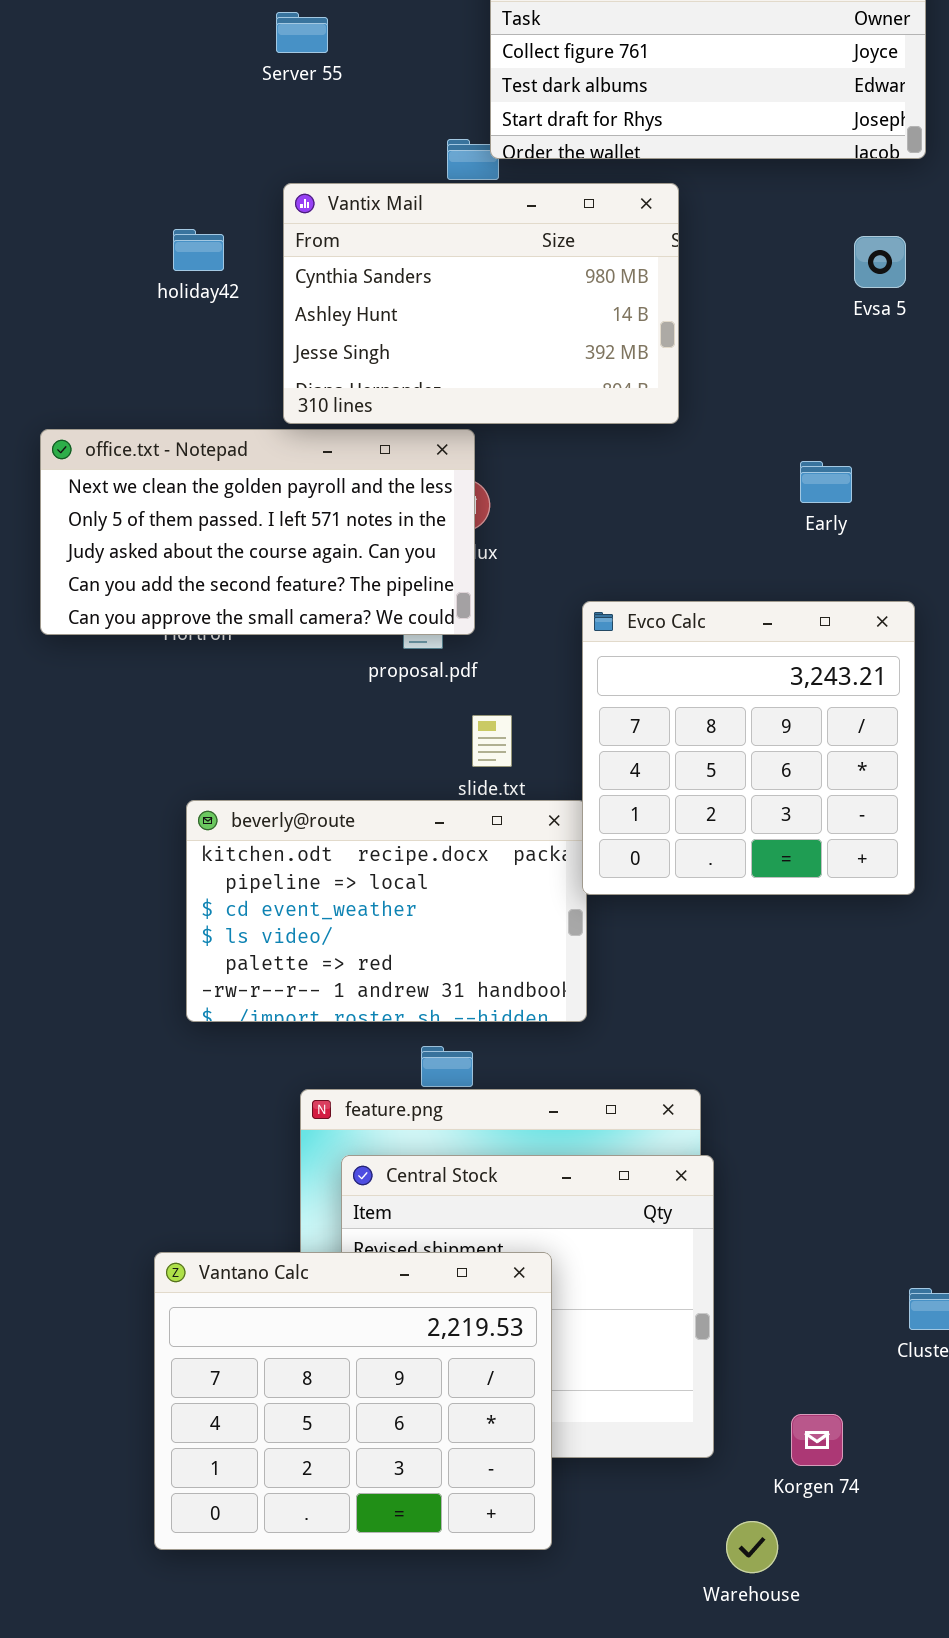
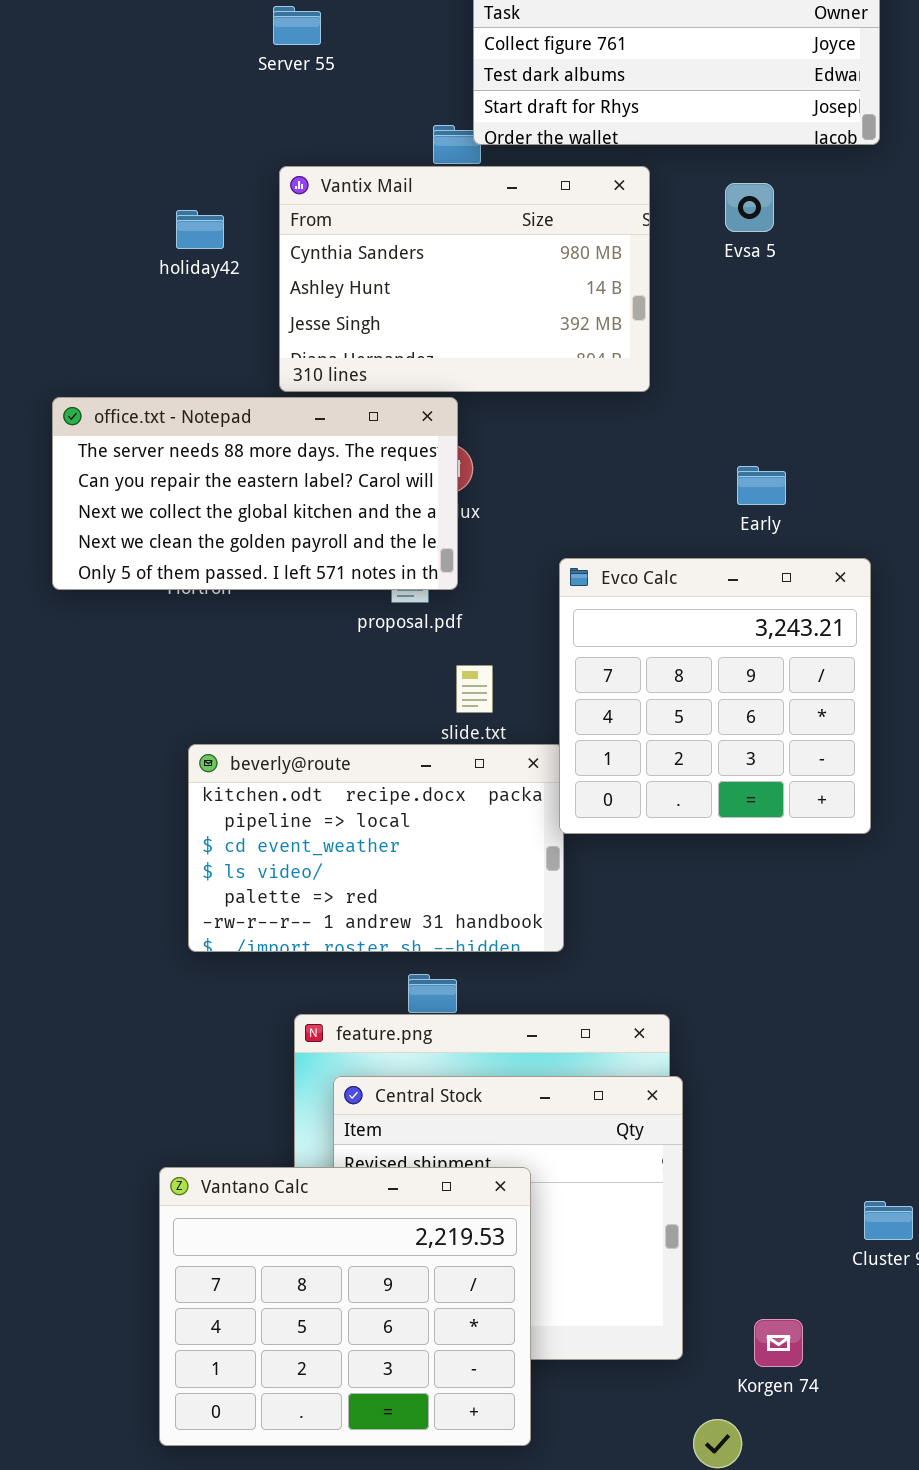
Evsa 5: [854,236,906,288] -> [725,183,774,232], moved
office.txt - Notepad: [40,429,475,635] -> [52,397,458,590], scrolled up 3 rows
Early: [800,461,852,503] -> [737,466,786,505], moved

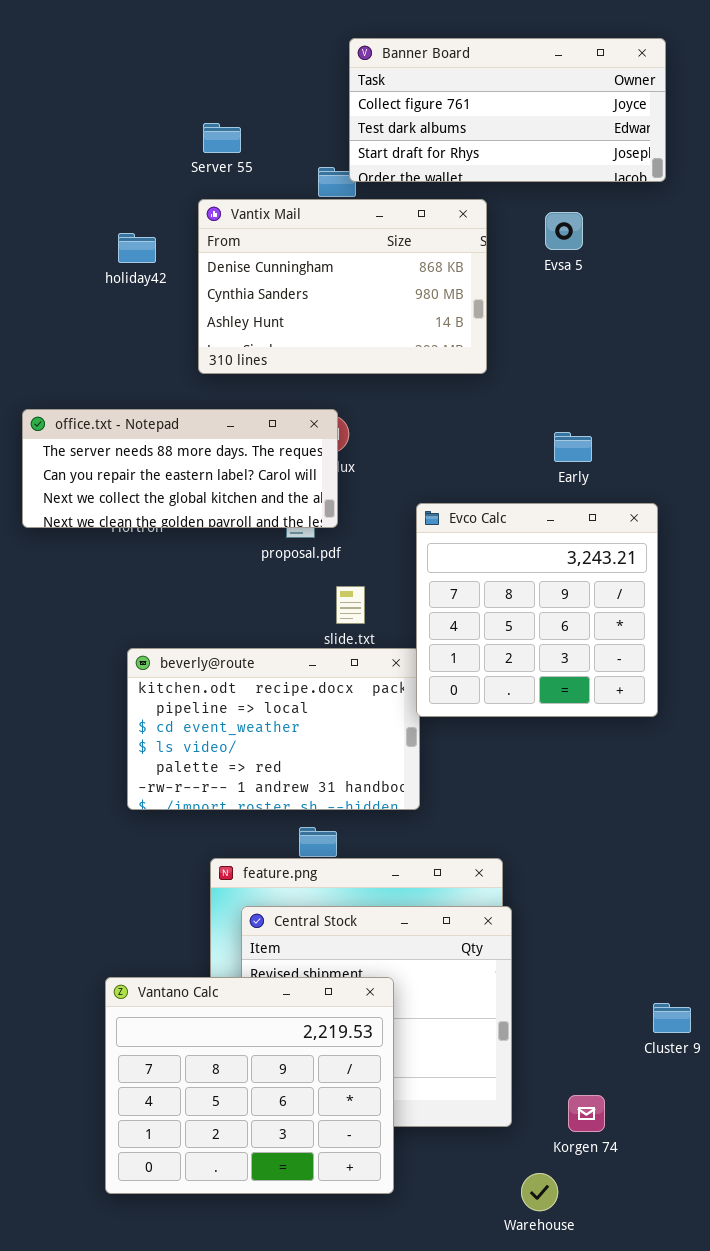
Server 55: [273,6,321,45] -> [203,123,241,153], moved
Vantix Mail: [279,166,650,392] -> [198,199,487,374], scrolled up 1 row
office.txt - Notepad: [52,397,458,590] -> [22,409,338,528], resized

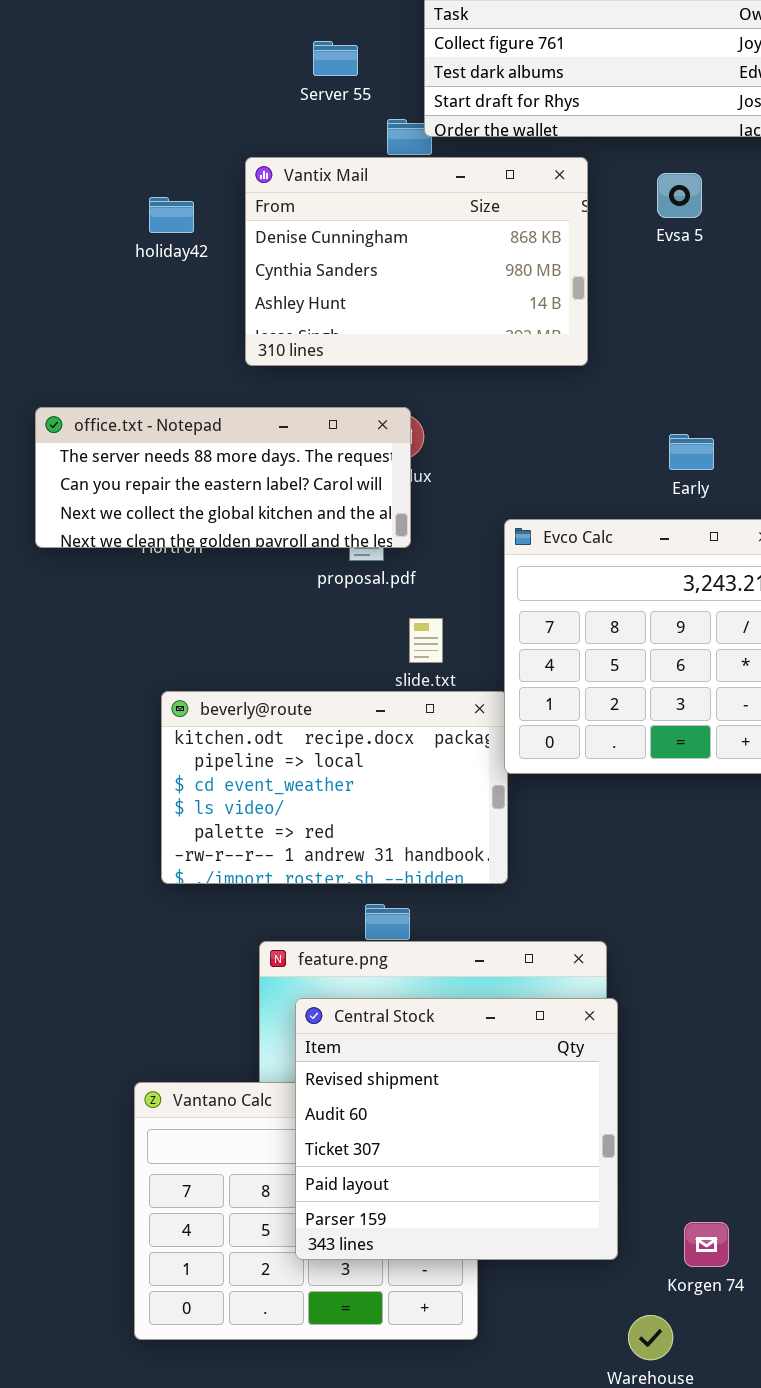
Server 55: [203,123,241,153] -> [313,41,358,76], moved
Central Stock: [241,906,512,1127] -> [295,998,618,1260], raised

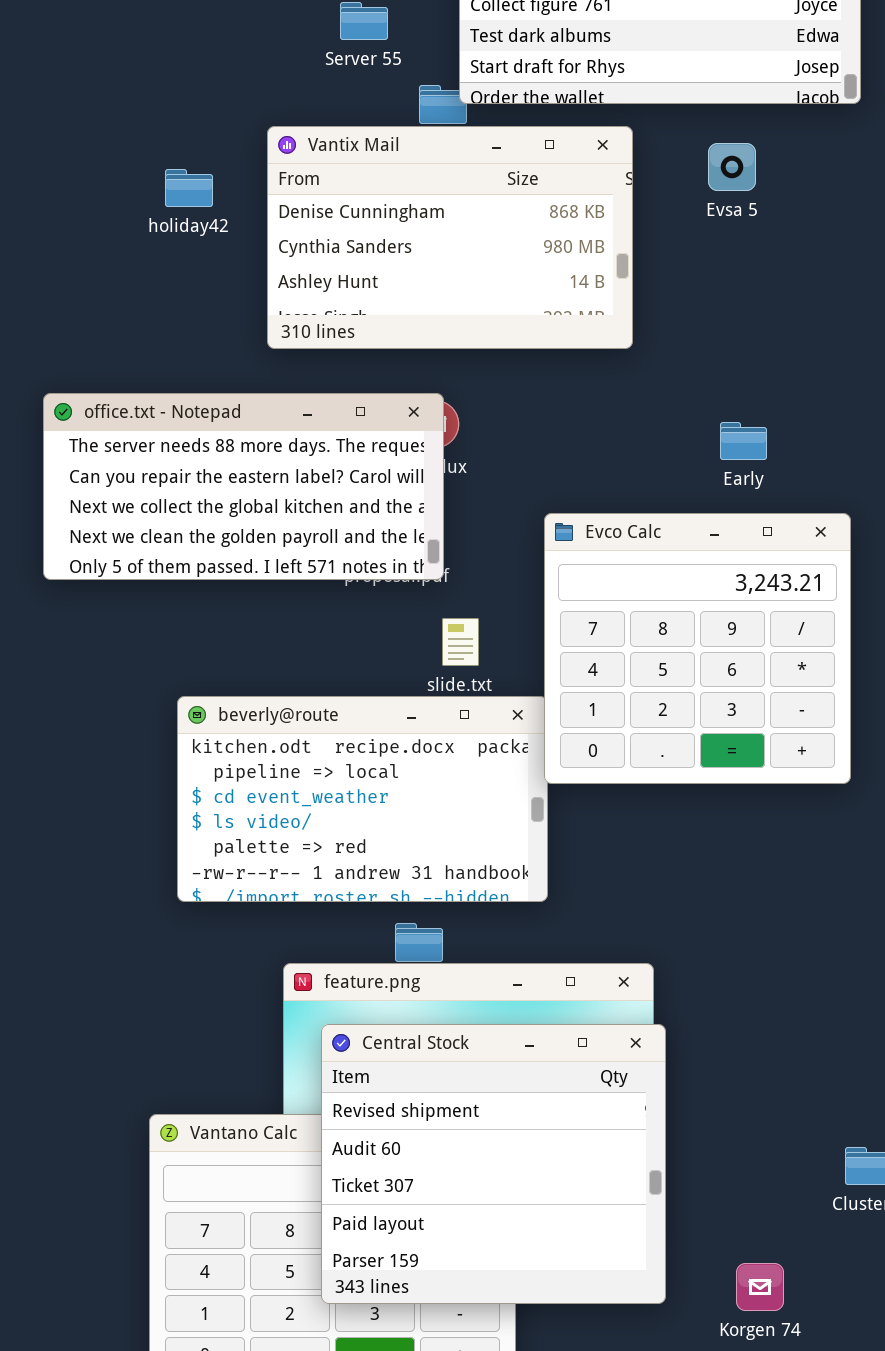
office.txt - Notepad: [35,407,411,548] -> [43,393,444,580], resized

